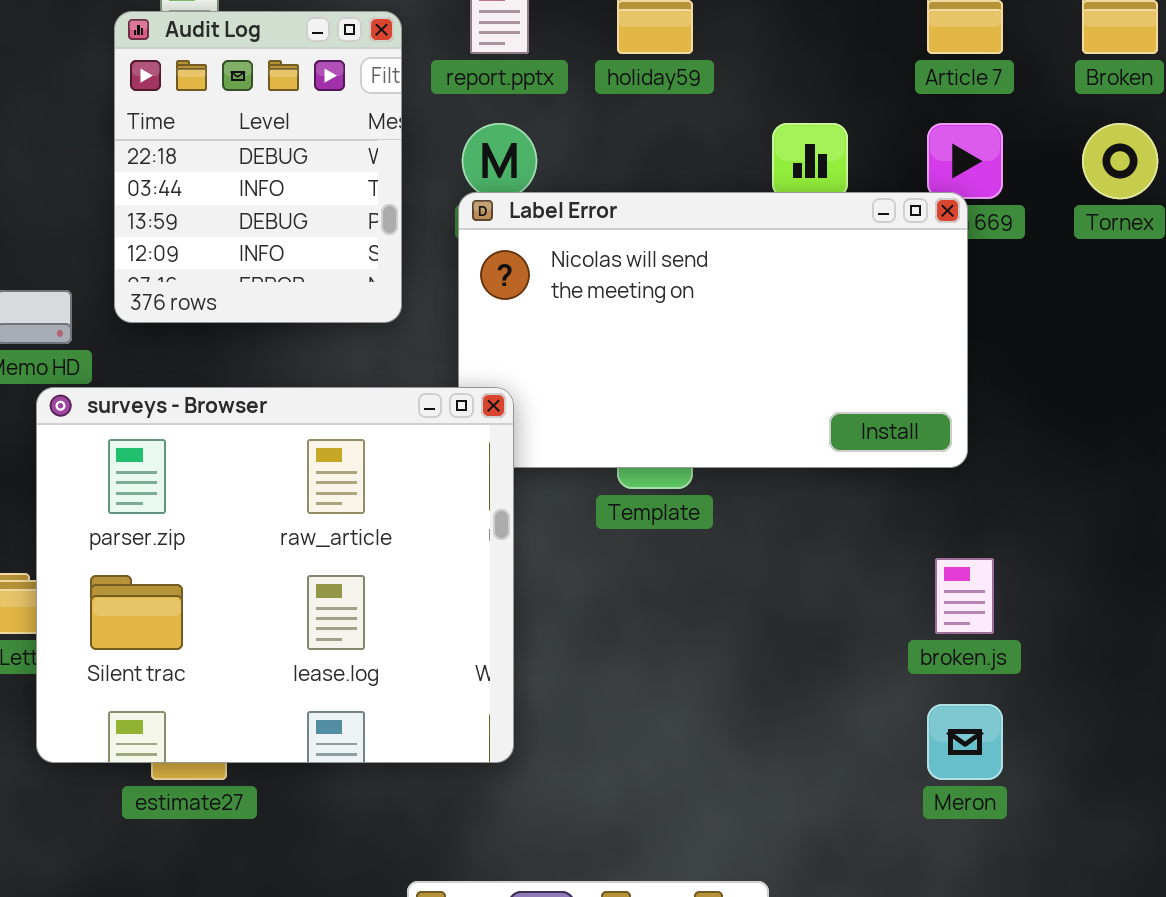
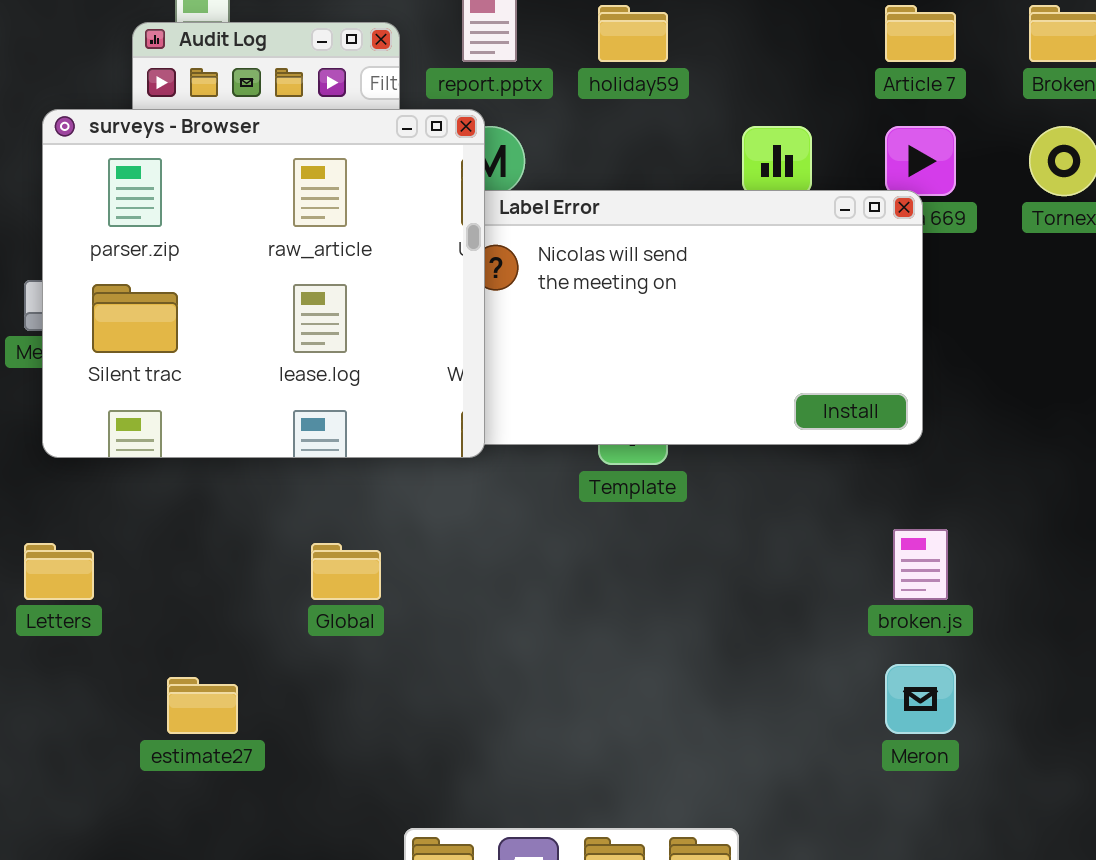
surveys - Browser: [36,387,514,763] -> [42,109,485,458], moved

